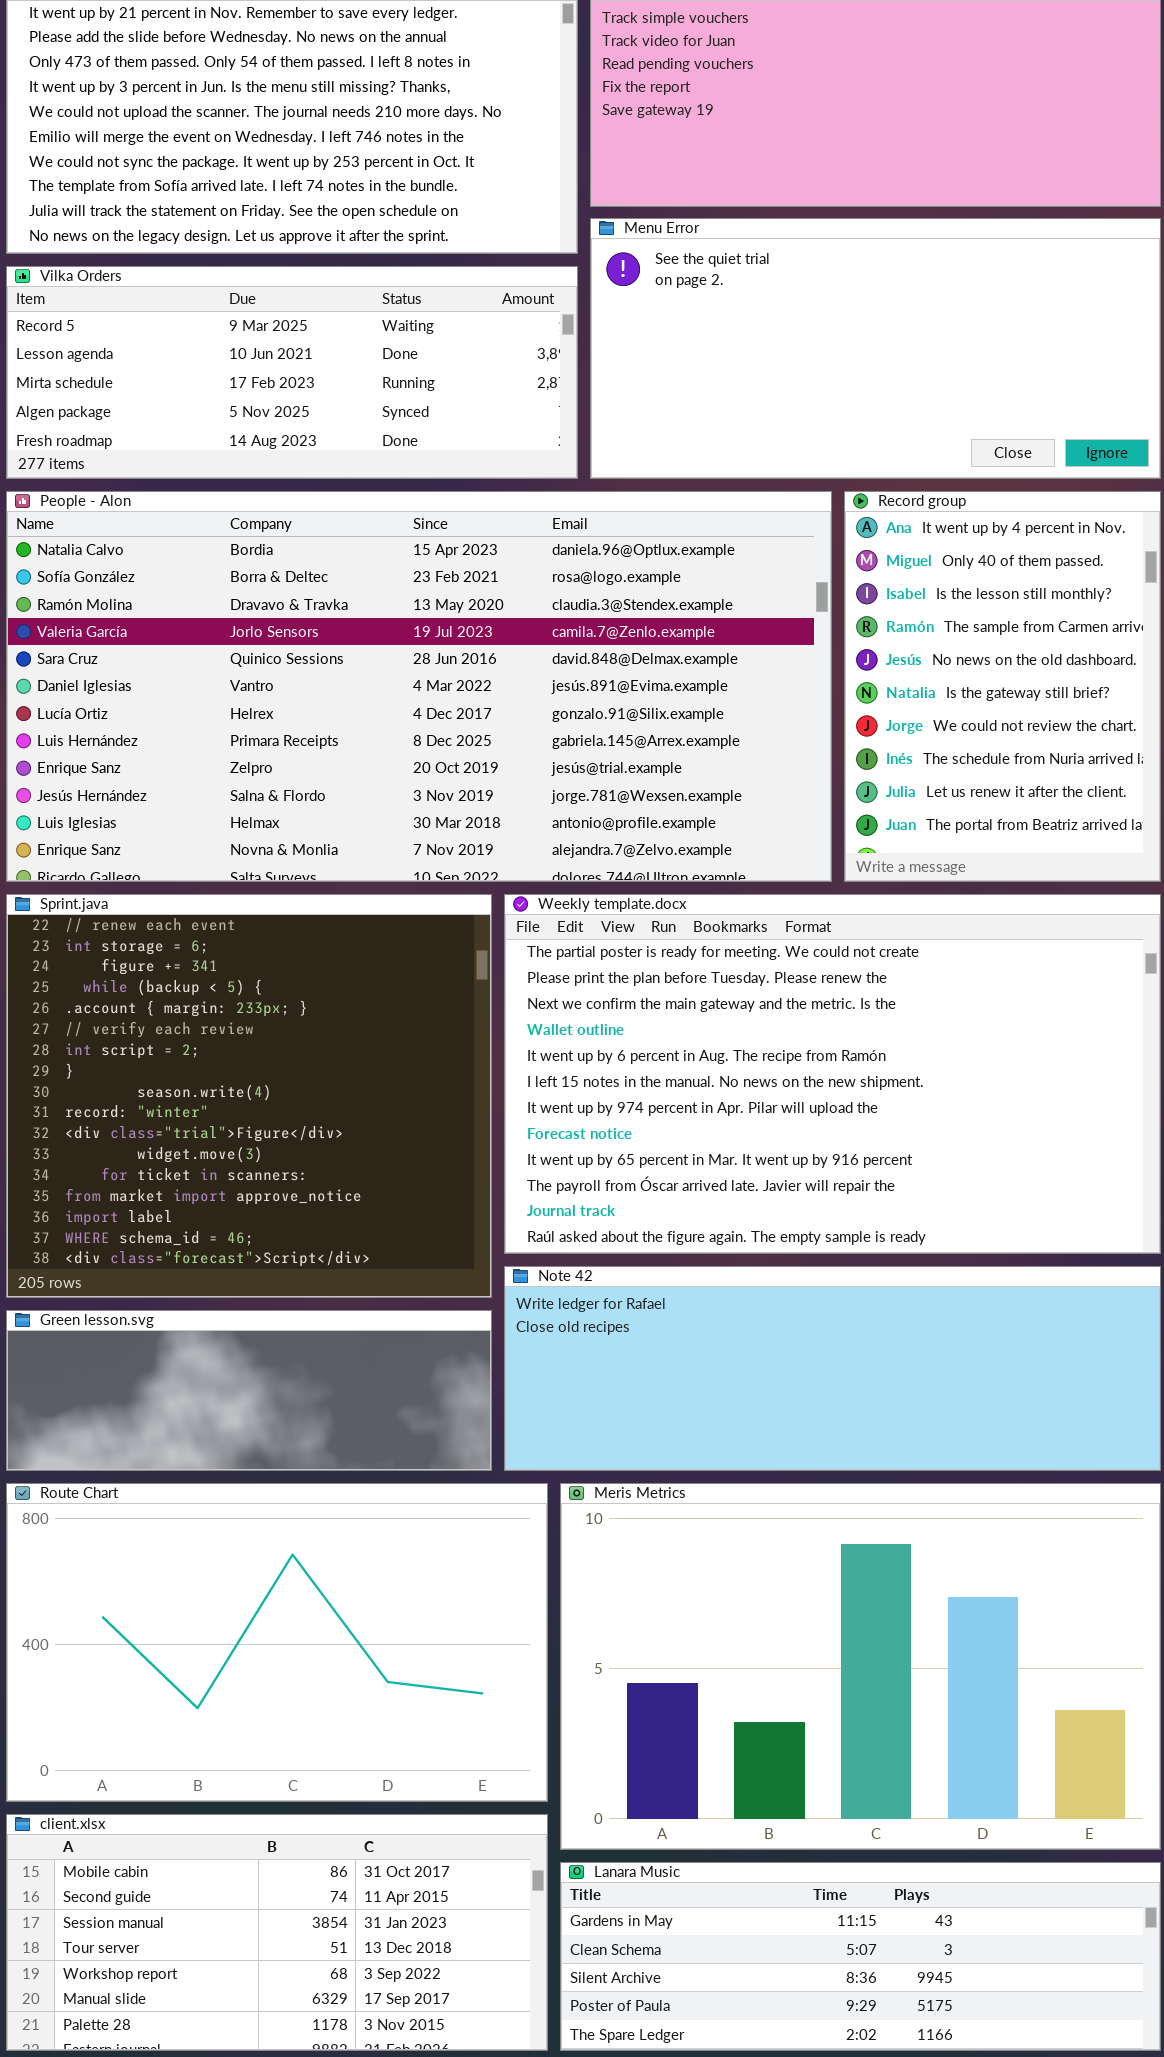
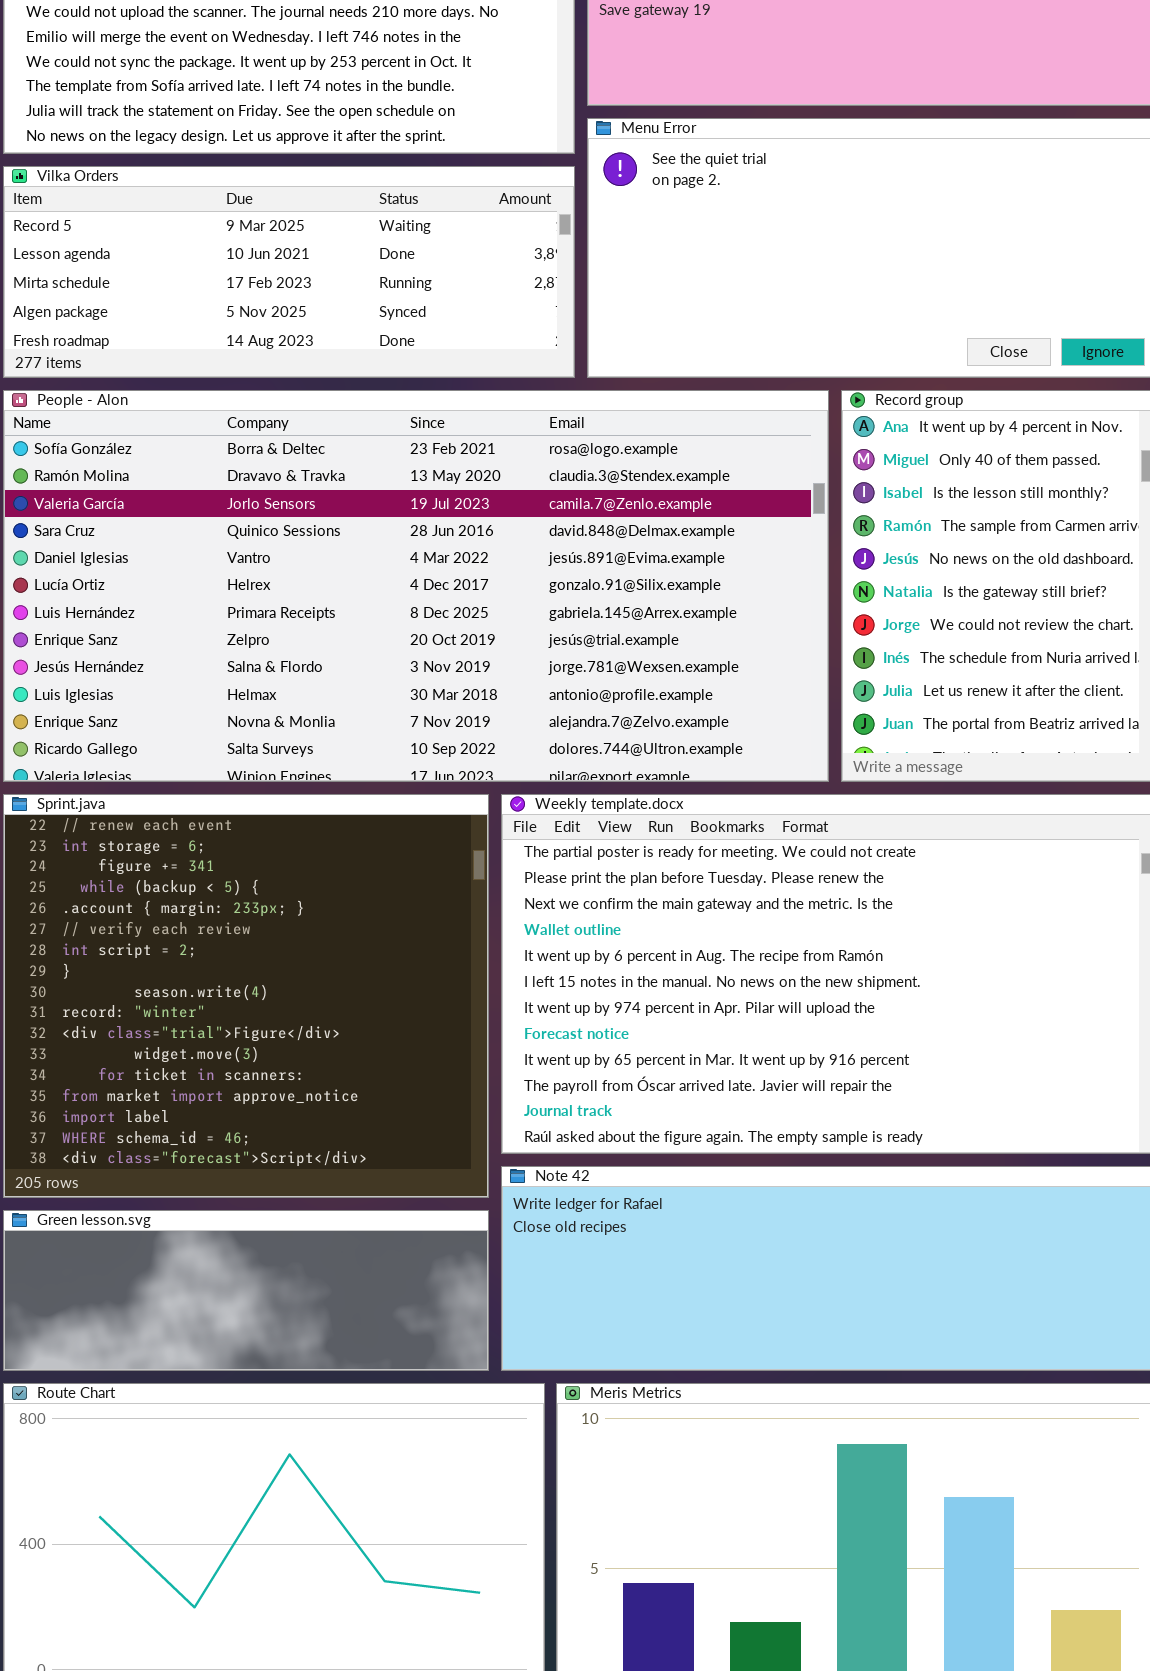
People - Alon: [6,491,832,882] -> [3,390,829,782], scrolled down 1 row

